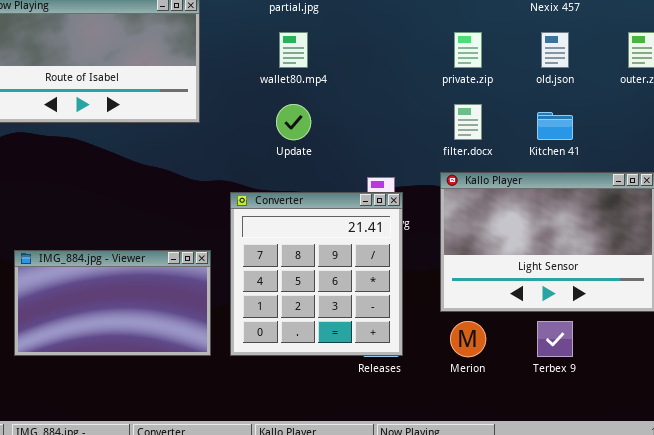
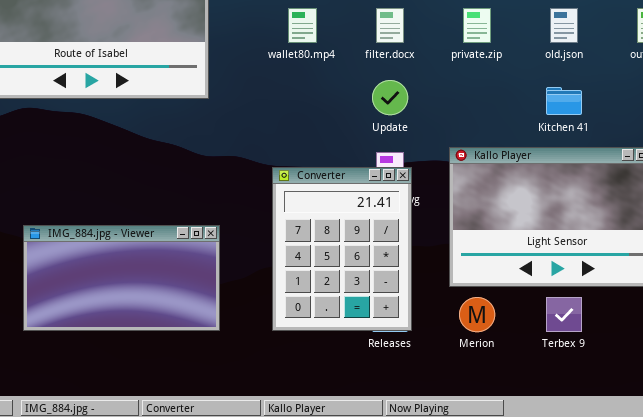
Update: [276,104,311,140] -> [372,80,408,115], moved
filter.docx: [454,104,482,140] -> [376,8,404,43], moved
Converter: [230,192,403,356] -> [272,167,412,331], resized

